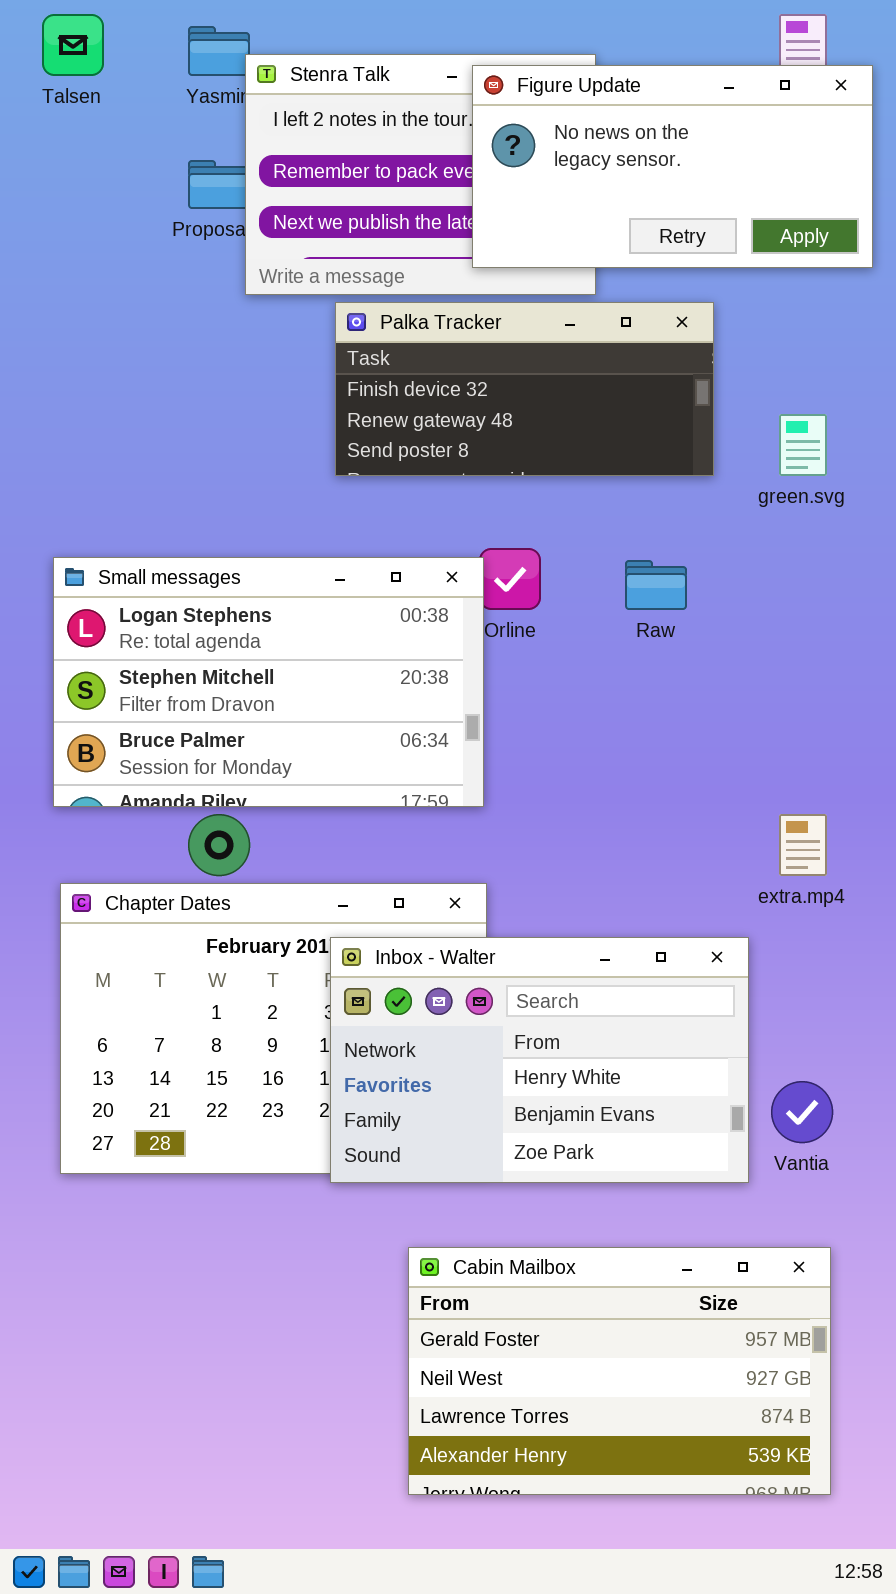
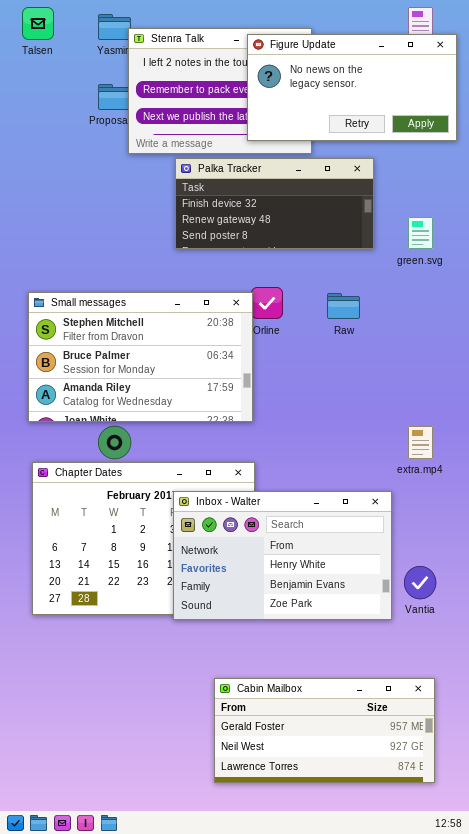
Small messages: [53,557,484,807] -> [28,292,253,422], scrolled down 1 row
Cabin Mailbox: [408,1247,831,1495] -> [214,678,435,783], resized

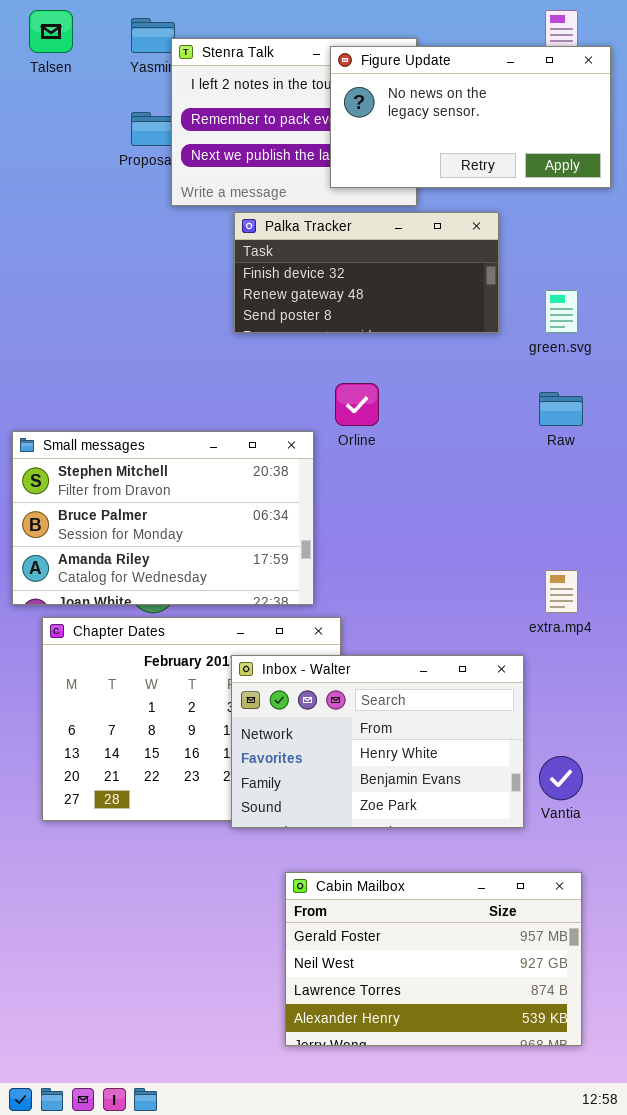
Small messages: [28,292,253,422] -> [12,431,314,605], moved
Raw: [327,293,360,319] -> [539,392,583,426], moved
Cabin Mailbox: [214,678,435,783] -> [285,872,582,1046], resized

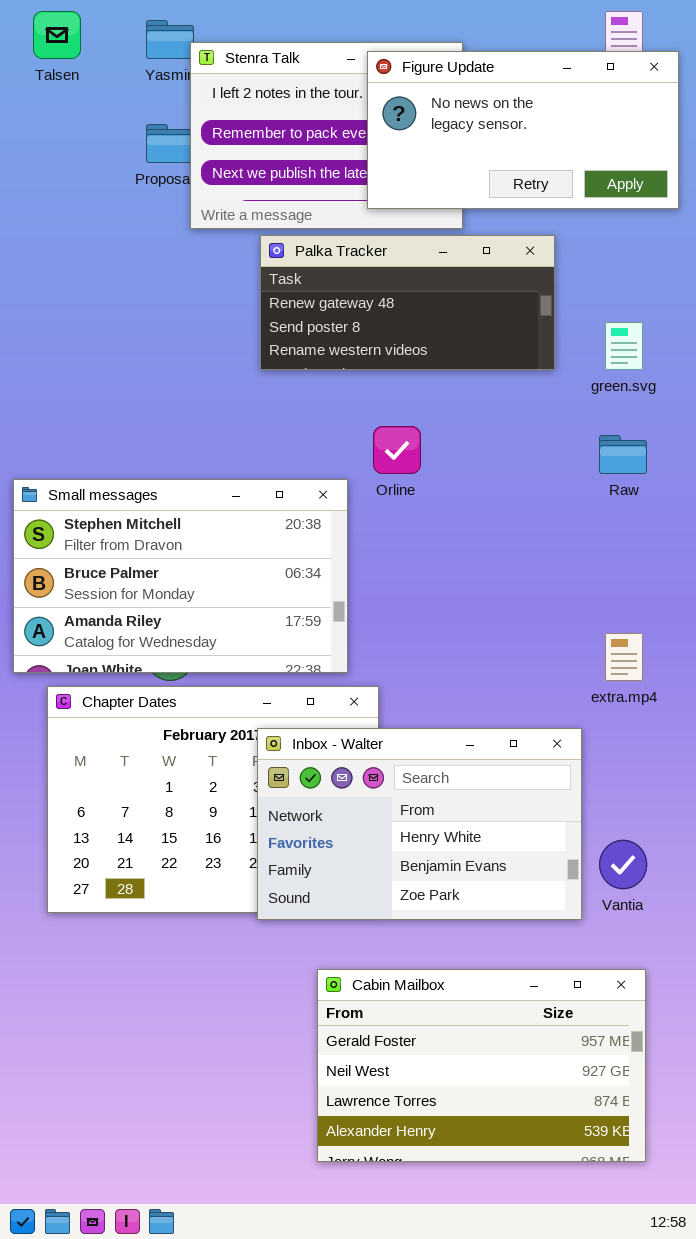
Palka Tracker: [234,212,499,333] -> [260,235,555,370], scrolled down 1 row

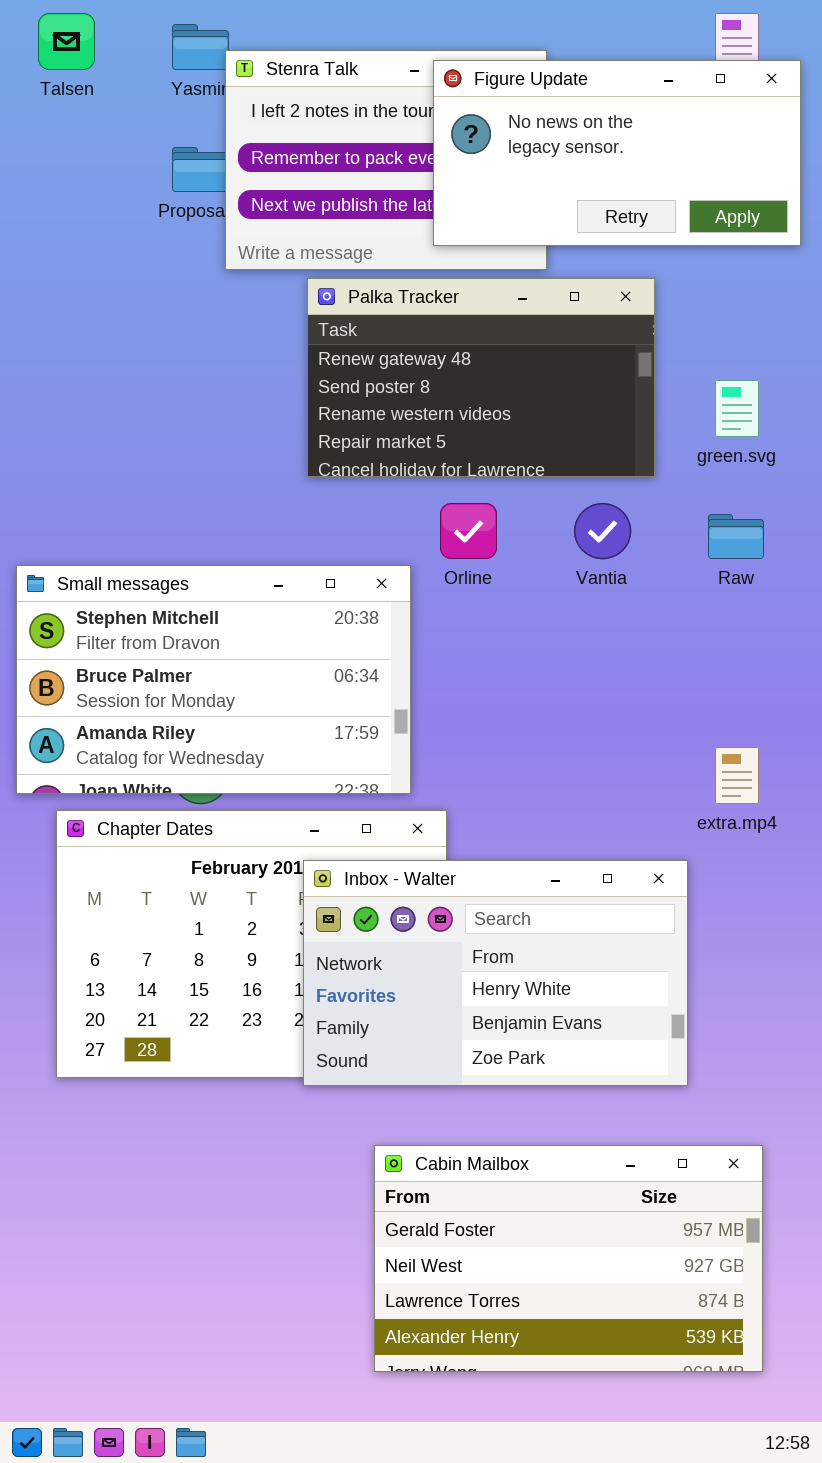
Palka Tracker: [260,235,555,370] -> [307,278,655,477], resized
Vantia: [599,840,647,889] -> [574,503,631,559], moved

